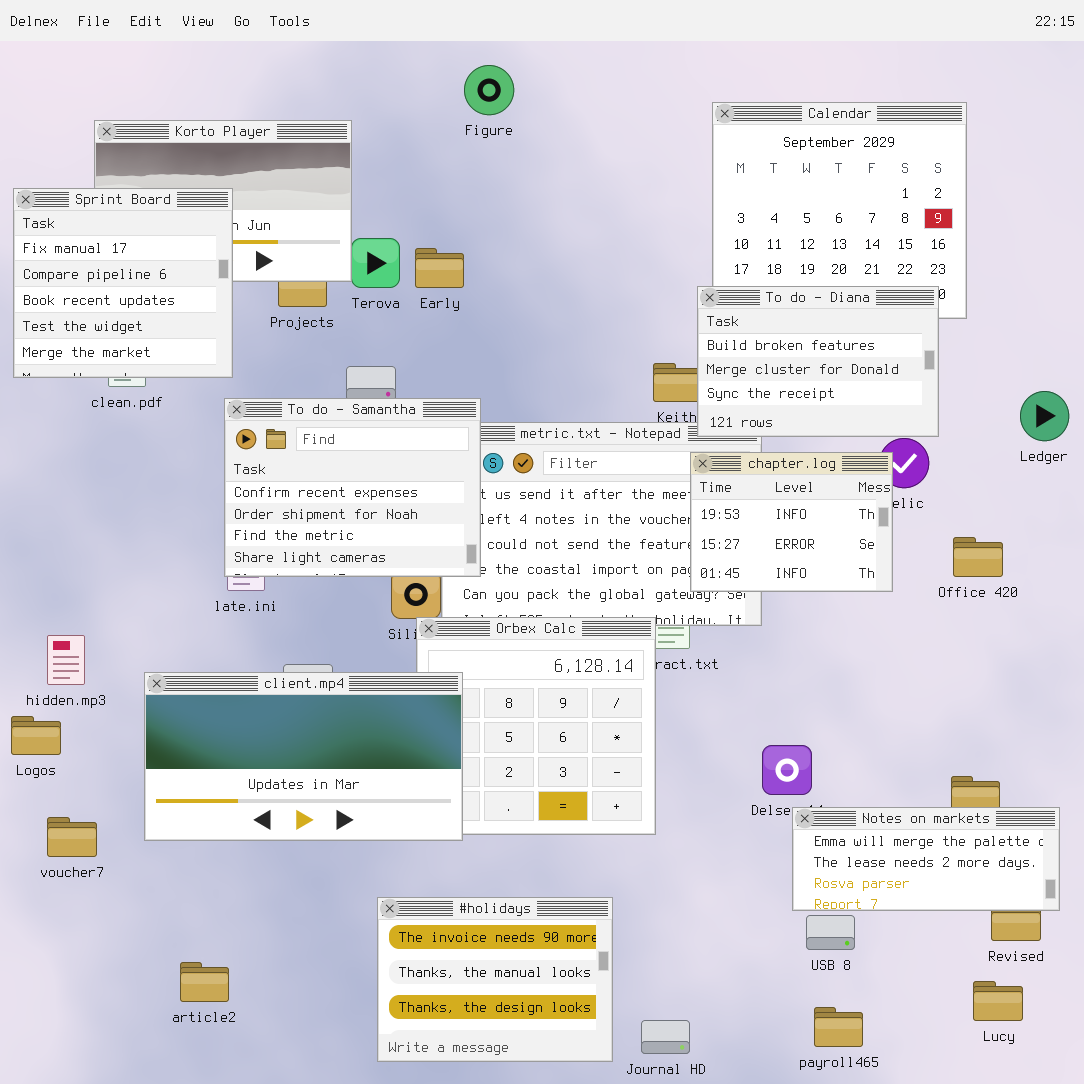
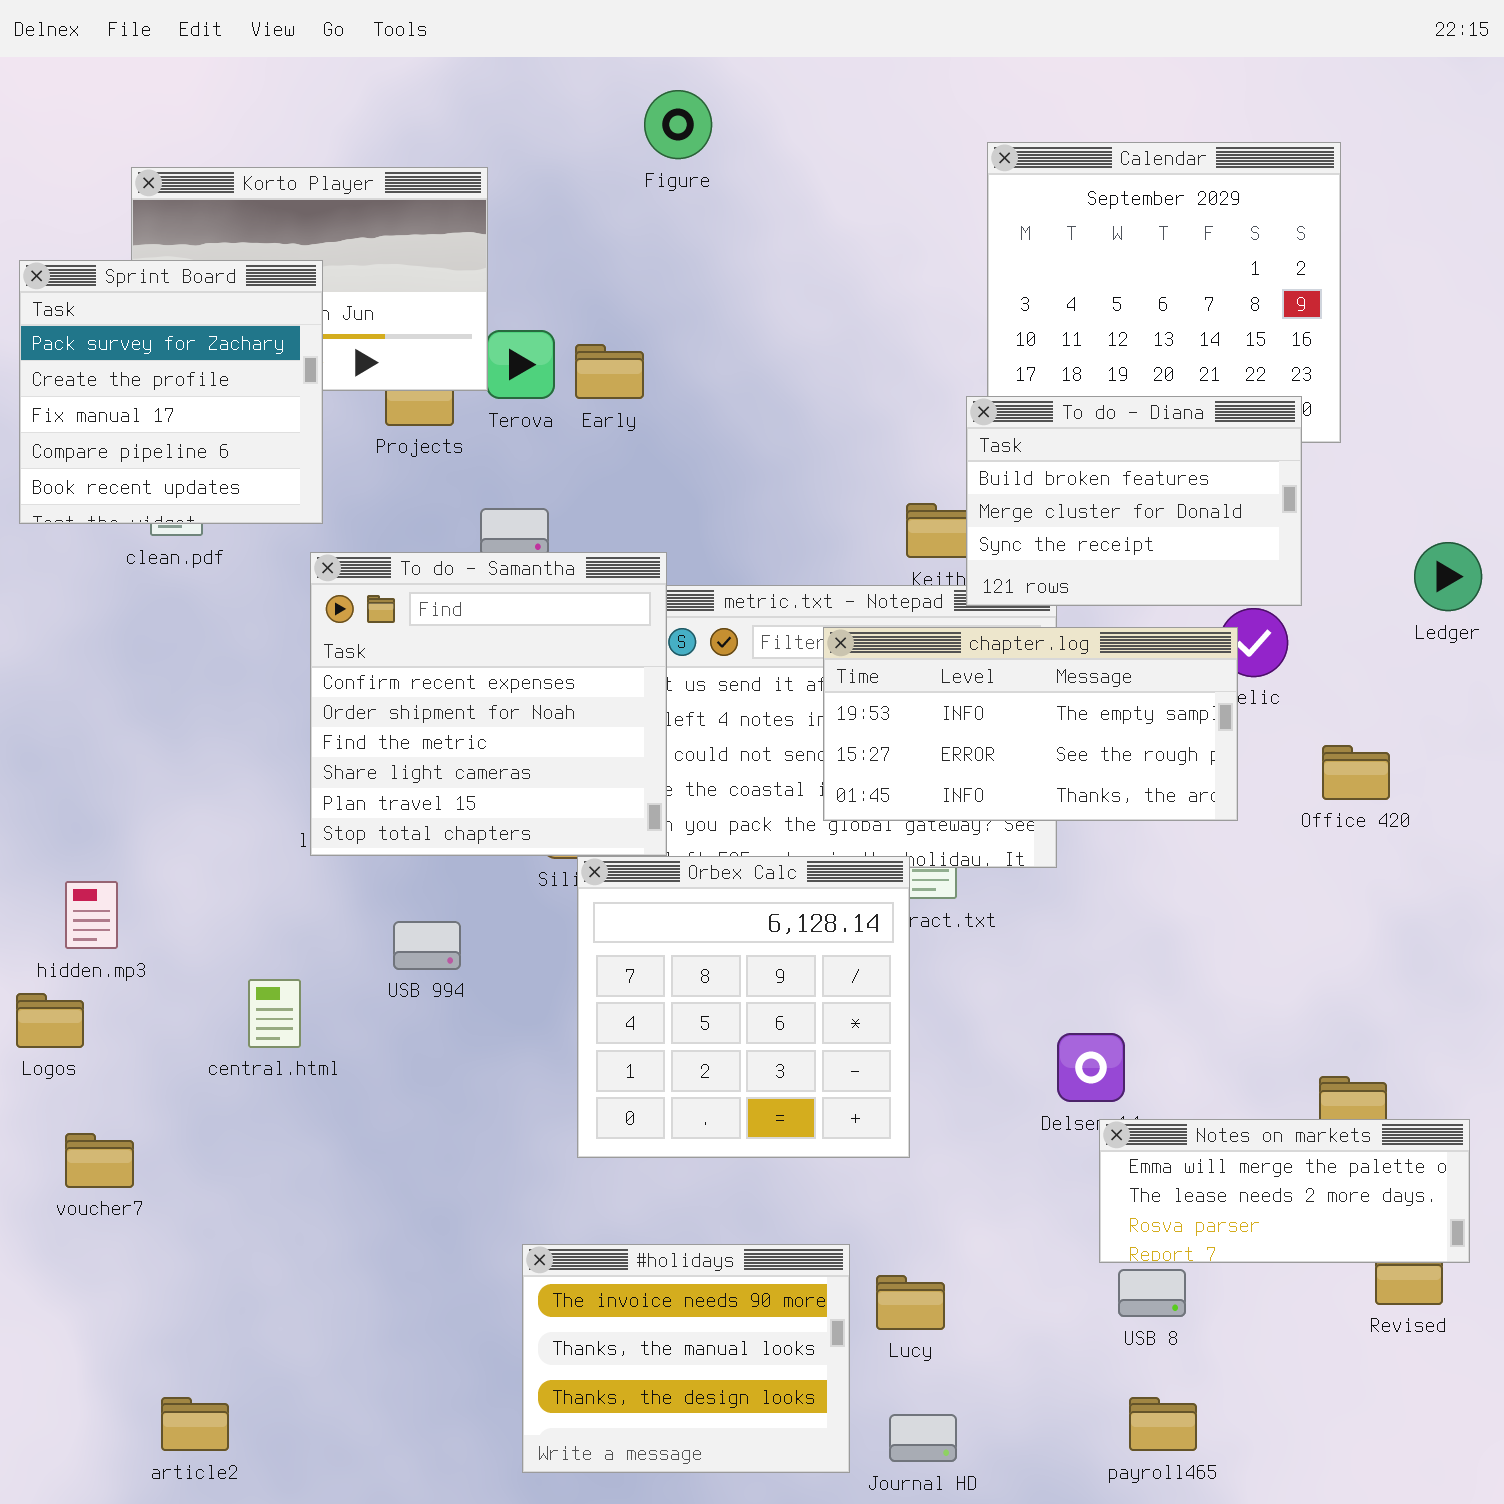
Sprint Board: [13,188,233,378] -> [19,260,323,524], scrolled up 2 rows
To do - Samantha: [224,398,481,577] -> [310,552,667,856], resized
chapter.log: [690,452,893,592] -> [823,627,1238,821], resized
client.mp4: [144,672,463,841] -> none, closed
article2: [180,962,229,1002] -> [161,1397,229,1451], moved
Lucy: [973,981,1023,1021] -> [876,1275,945,1330], moved

